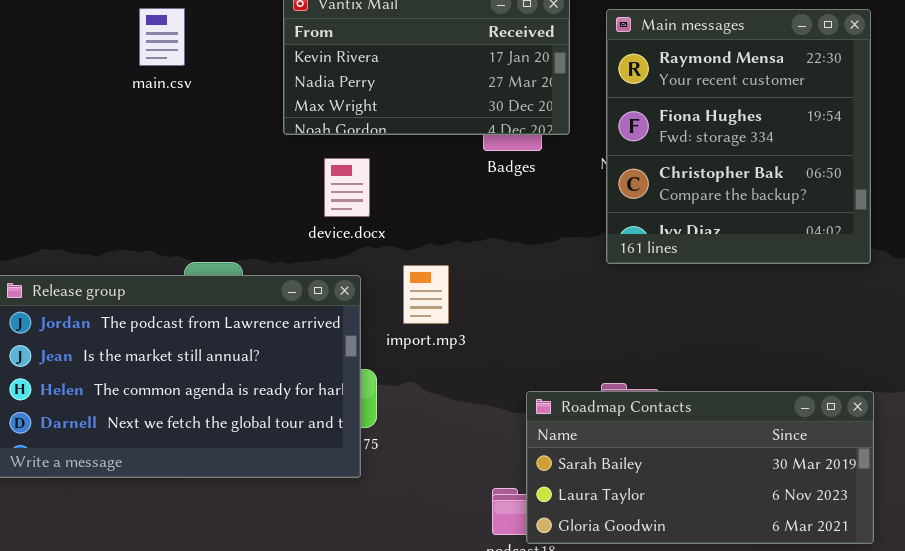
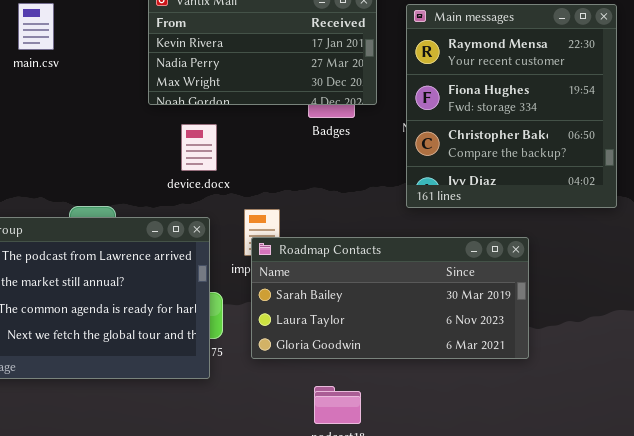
main.csv: [139,8,185,66] -> [18,3,54,50], moved
Roadmap Contacts: [526,391,874,544] -> [251,237,529,359], moved

